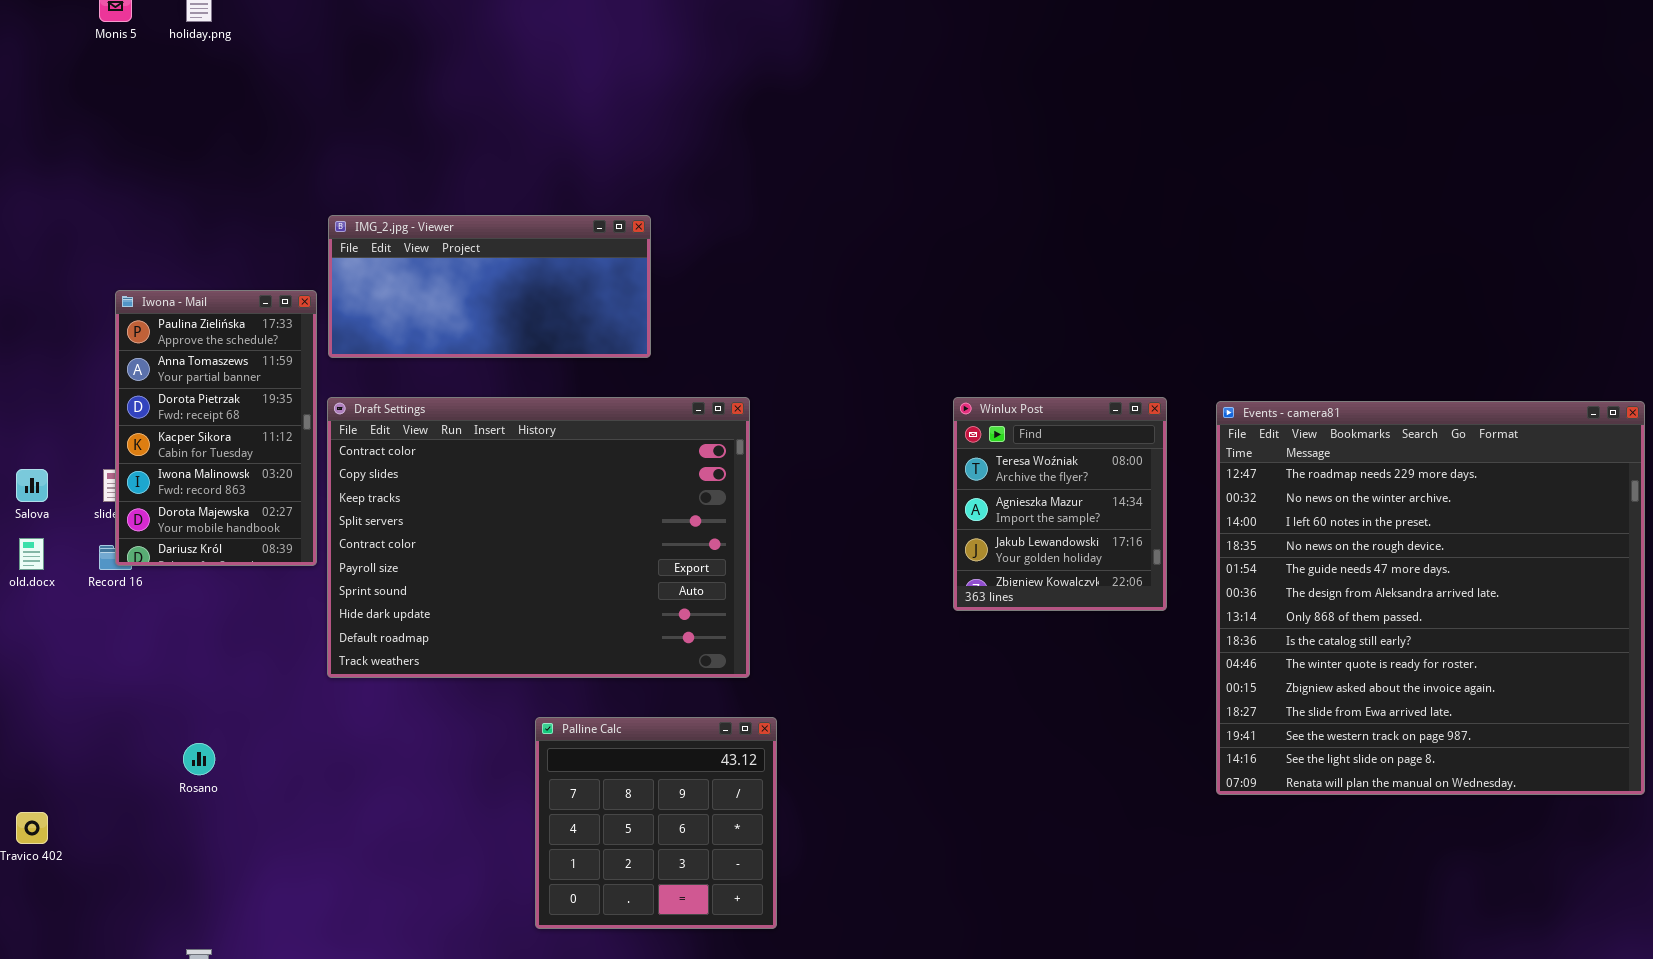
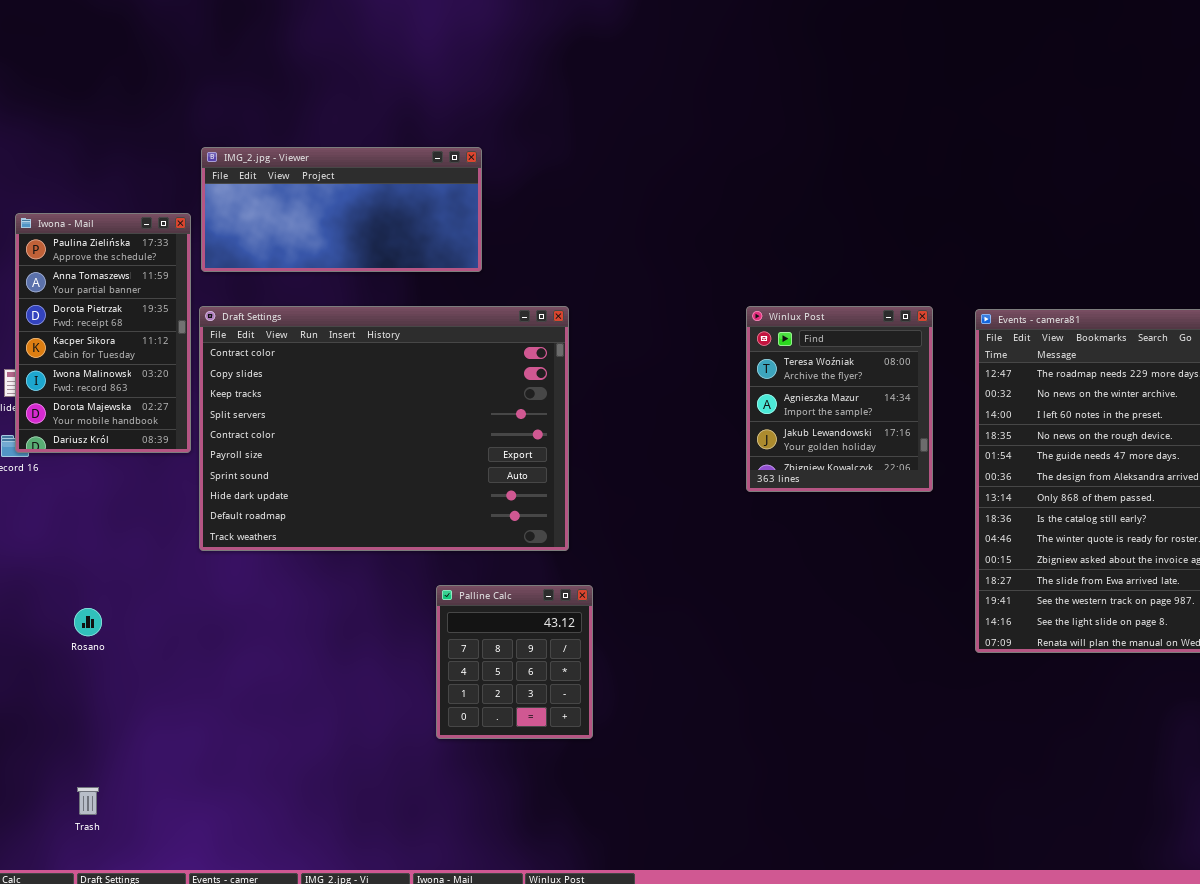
Palline Calc: [535,717,777,929] -> [436,585,593,739], resized

